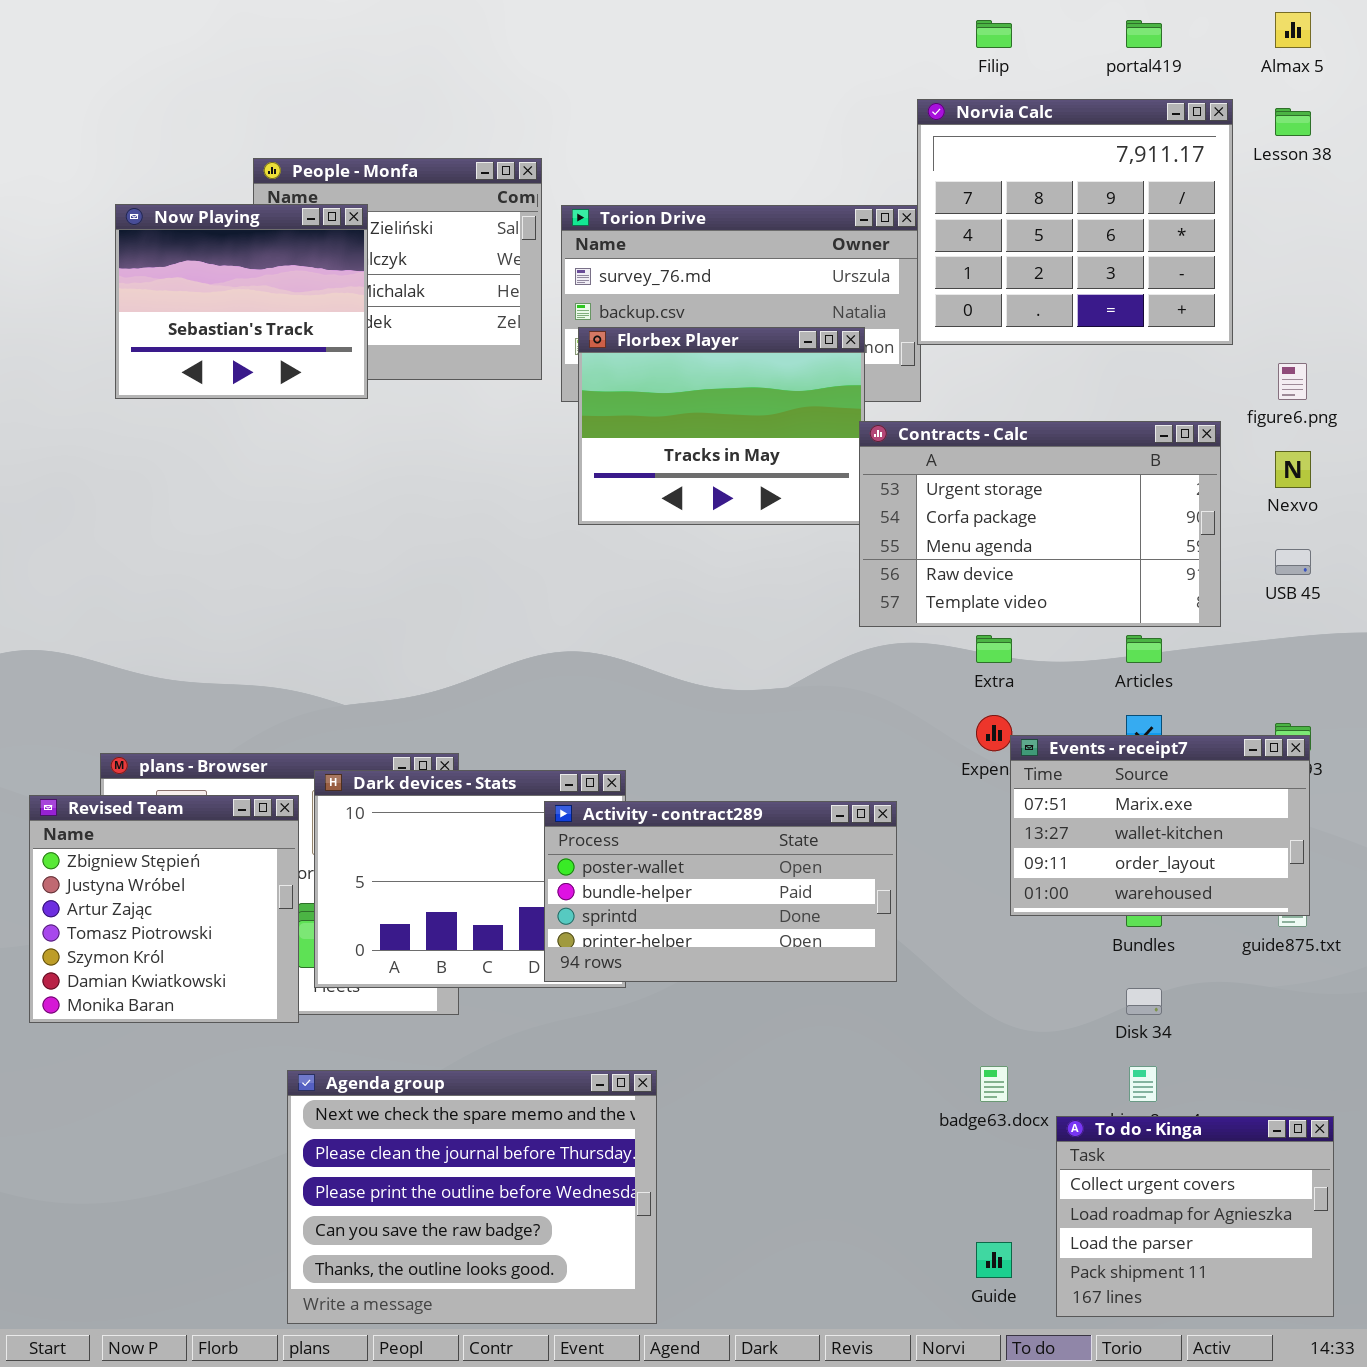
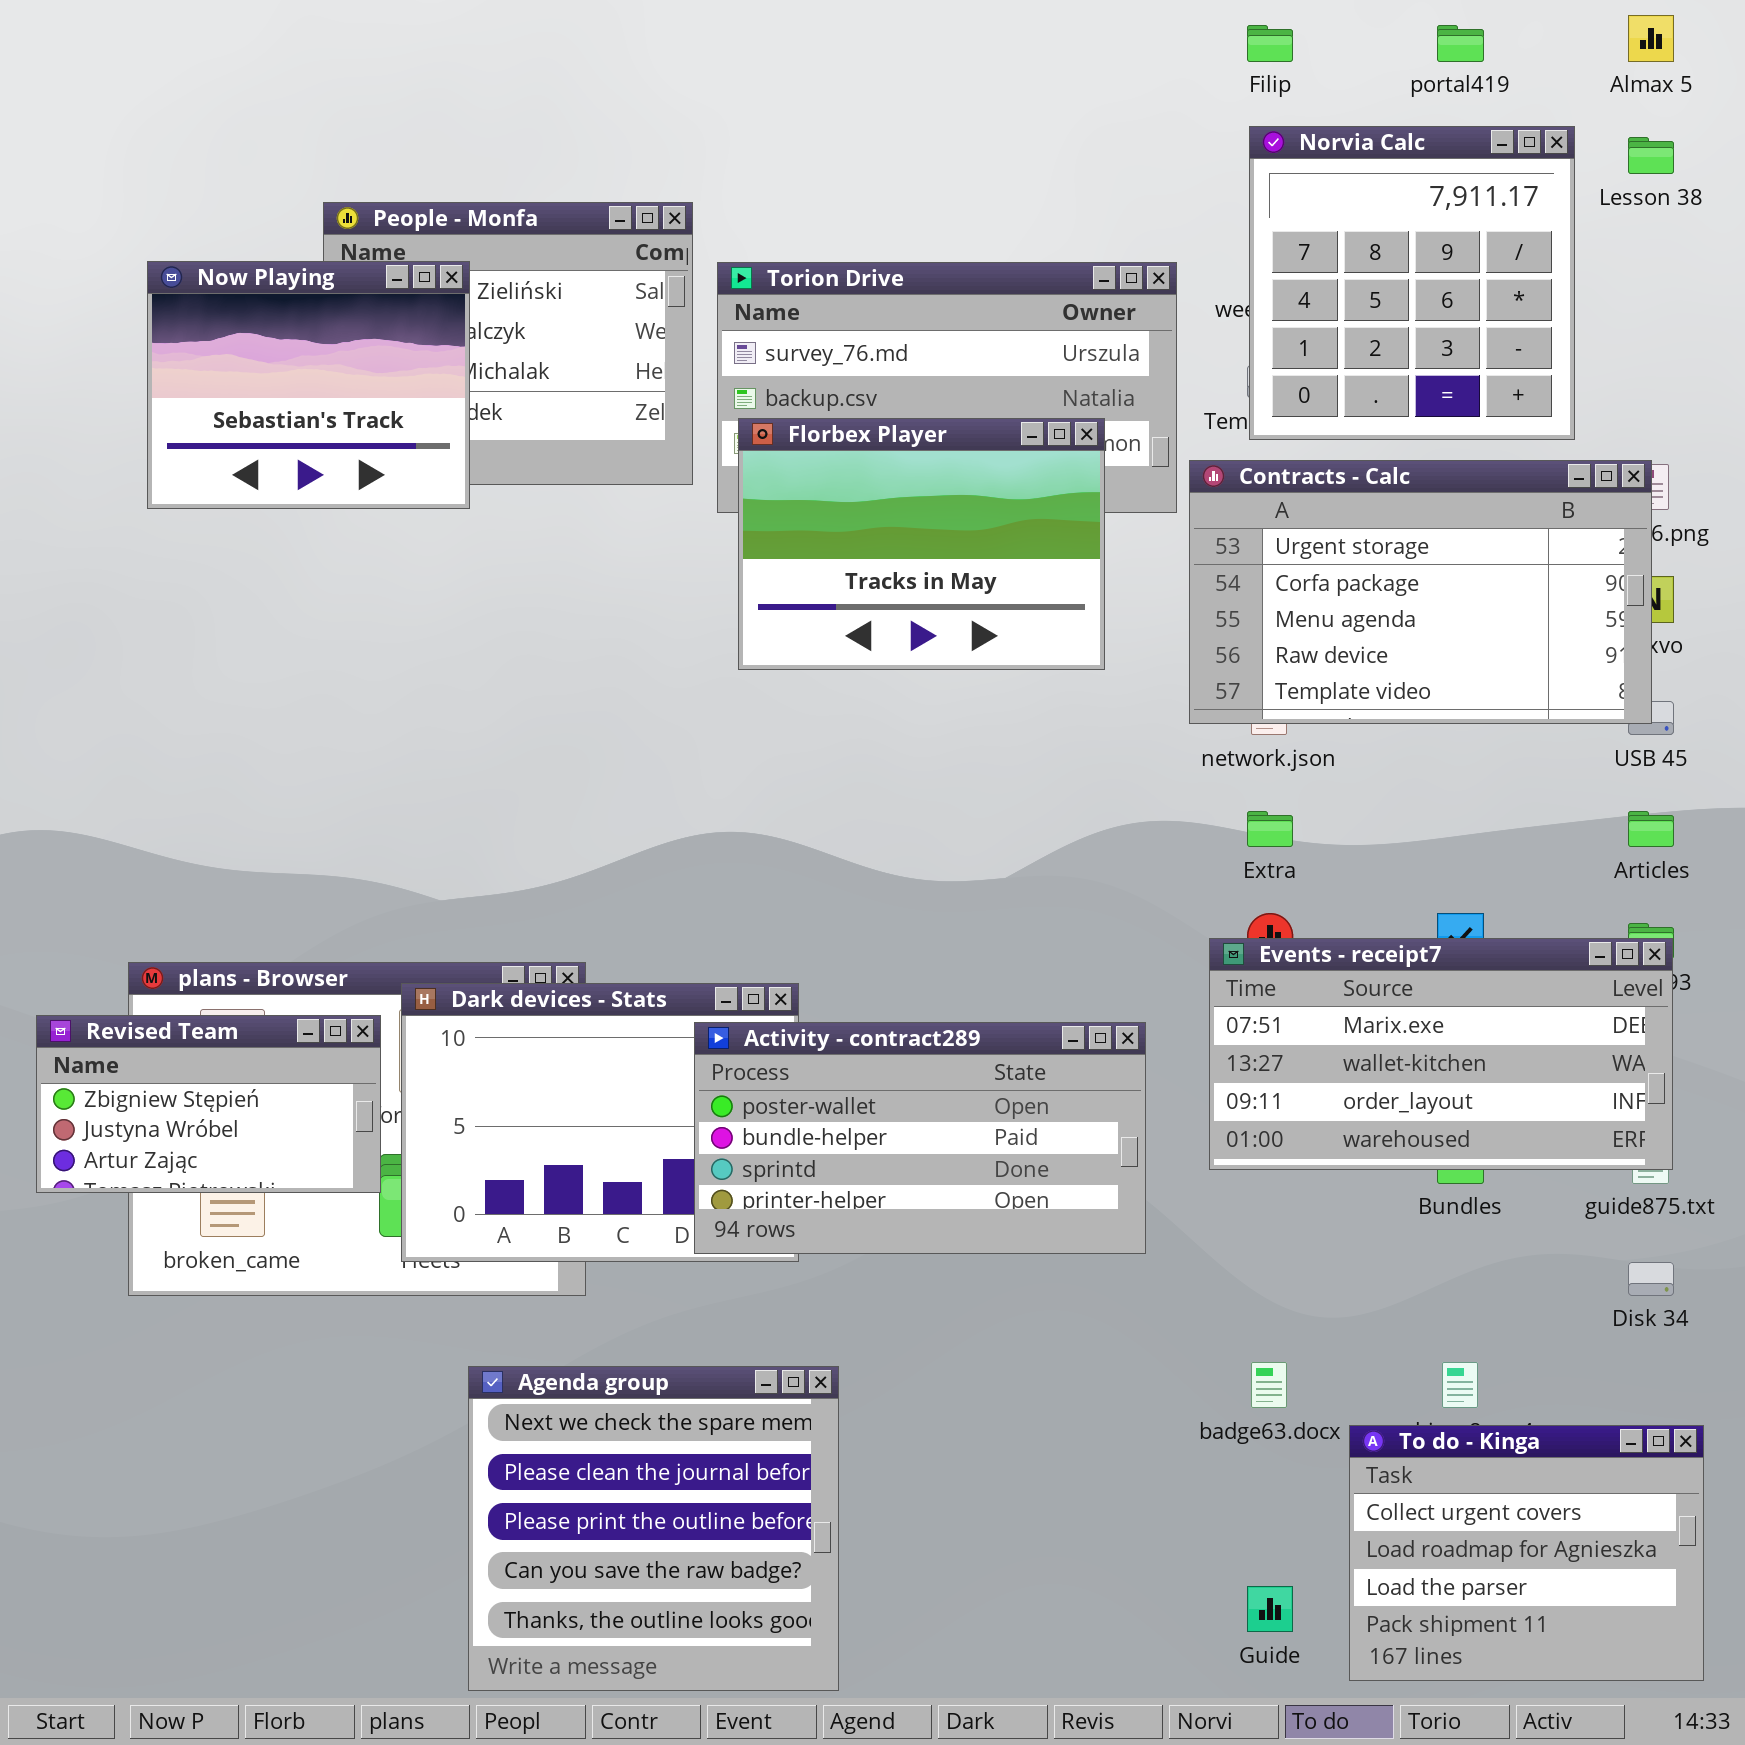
Norvia Calc: [917,99,1233,345] -> [1249,126,1575,440], resized
Contracts - Calc: [859,421,1221,627] -> [1189,460,1652,724], moved
Articles: [1126,635,1162,663] -> [1628,811,1674,847], moved
Events - receipt7: [1010,735,1310,916] -> [1209,938,1673,1170], resized
Revised Team: [29,795,299,1023] -> [36,1015,381,1193], resized
Disk 34: [1126,988,1162,1015] -> [1628,1262,1674,1296], moved
Agenda group: [287,1070,657,1324] -> [468,1366,839,1691], resized

